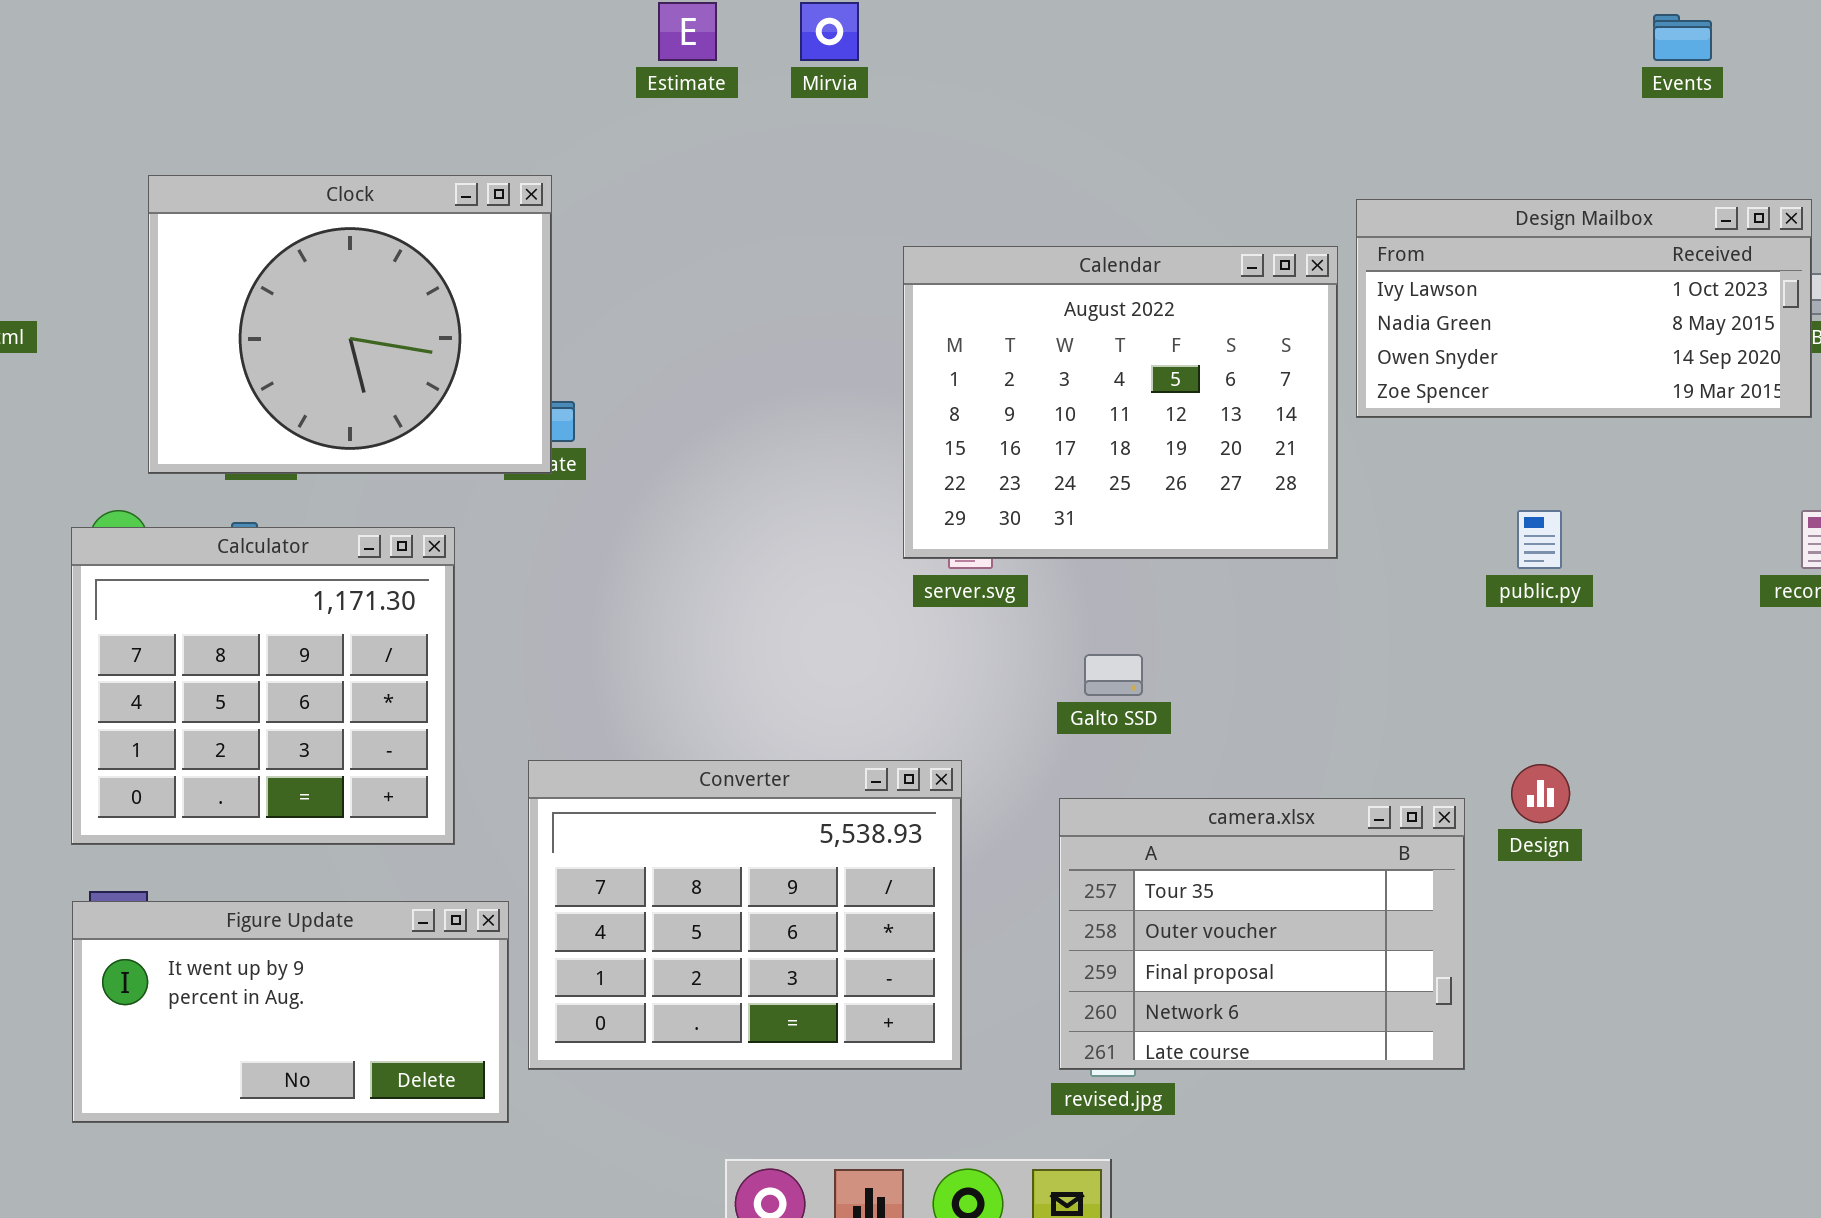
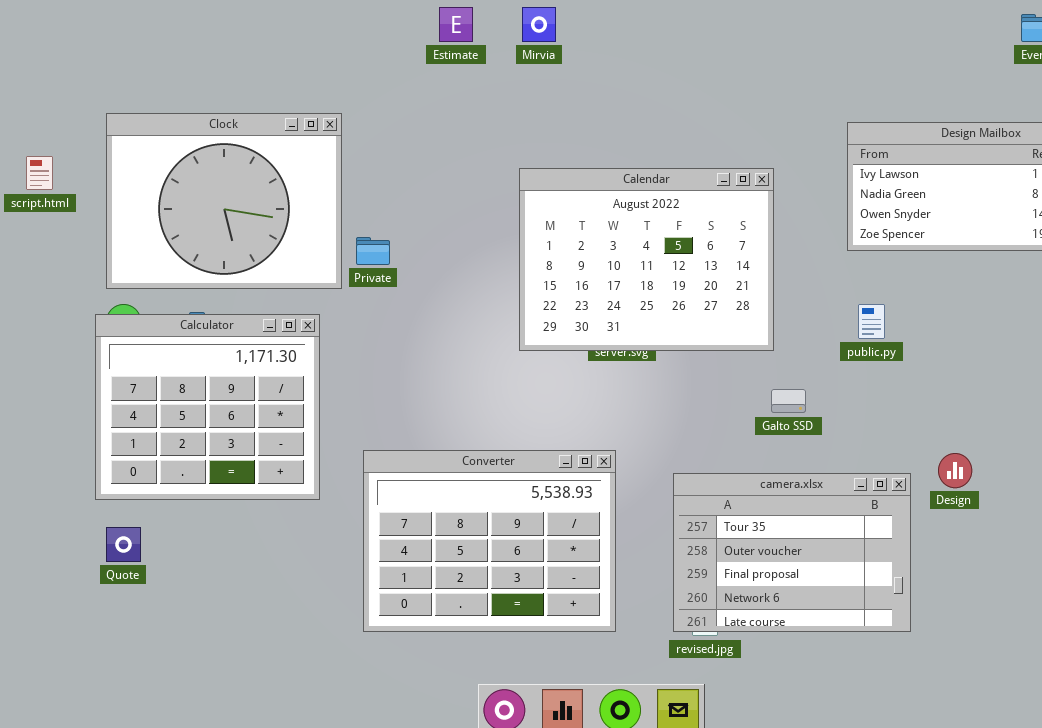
Clock: [148,175,552,474] -> [106,113,342,289], moved
Calendar: [903,246,1338,559] -> [519,168,774,351], moved
public.py: [1517,510,1562,569] -> [858,304,885,339], moved
Galto SSD: [1084,654,1143,696] -> [771,389,806,413], moved
Figure Update: [72,901,509,1123] -> none, closed

